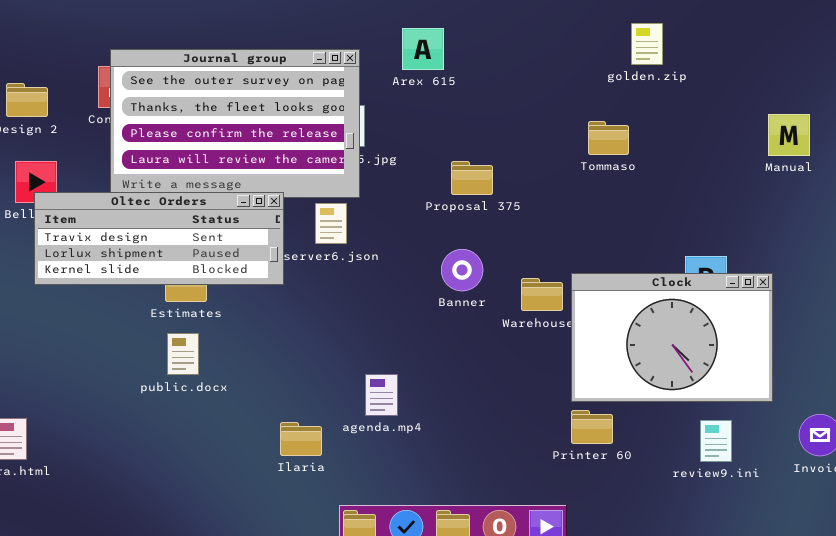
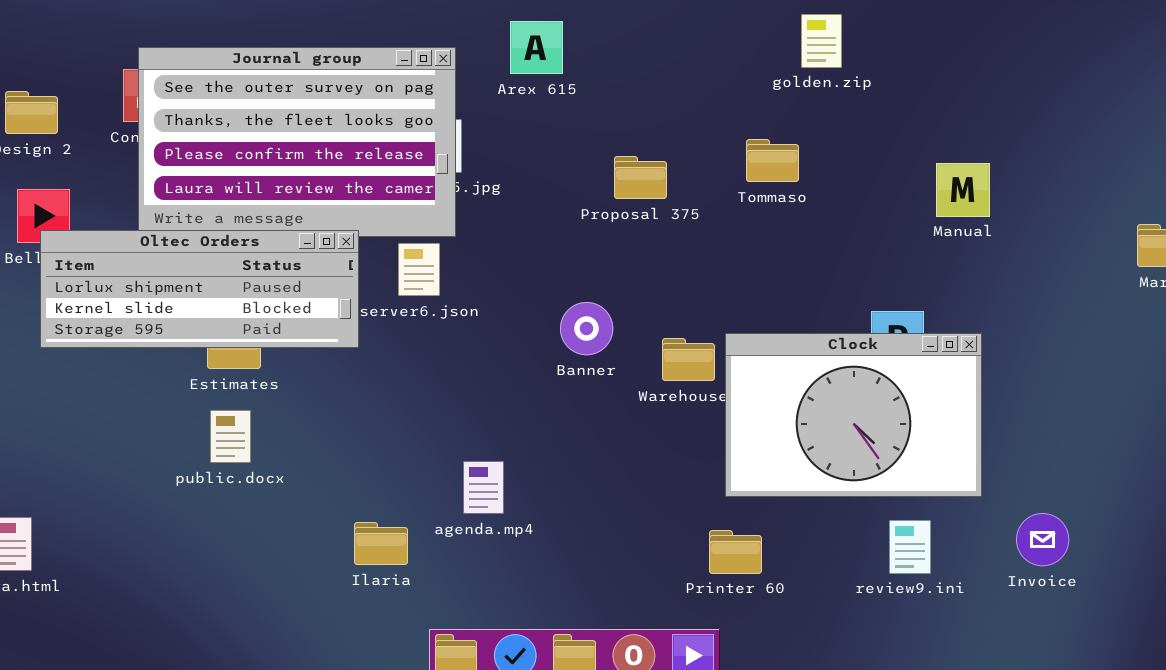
Manual: [768,114,810,156] -> [936,163,990,217], moved
Proposal 375: [451,161,493,195] -> [614,156,667,199], moved
Oltec Orders: [34,192,284,285] -> [40,230,359,348], scrolled down 1 row
Printer 60: [571,410,613,444] -> [709,530,762,574], moved

